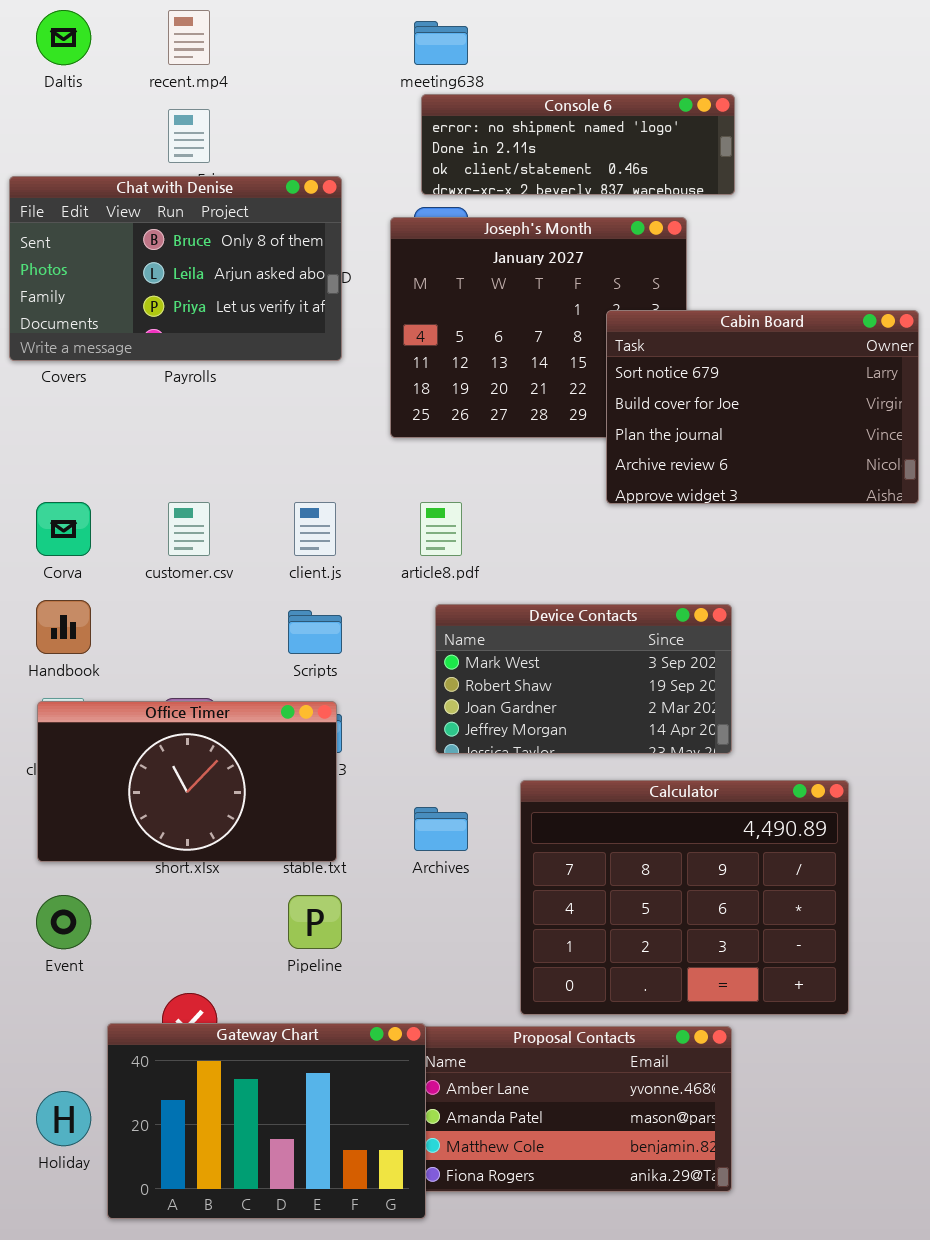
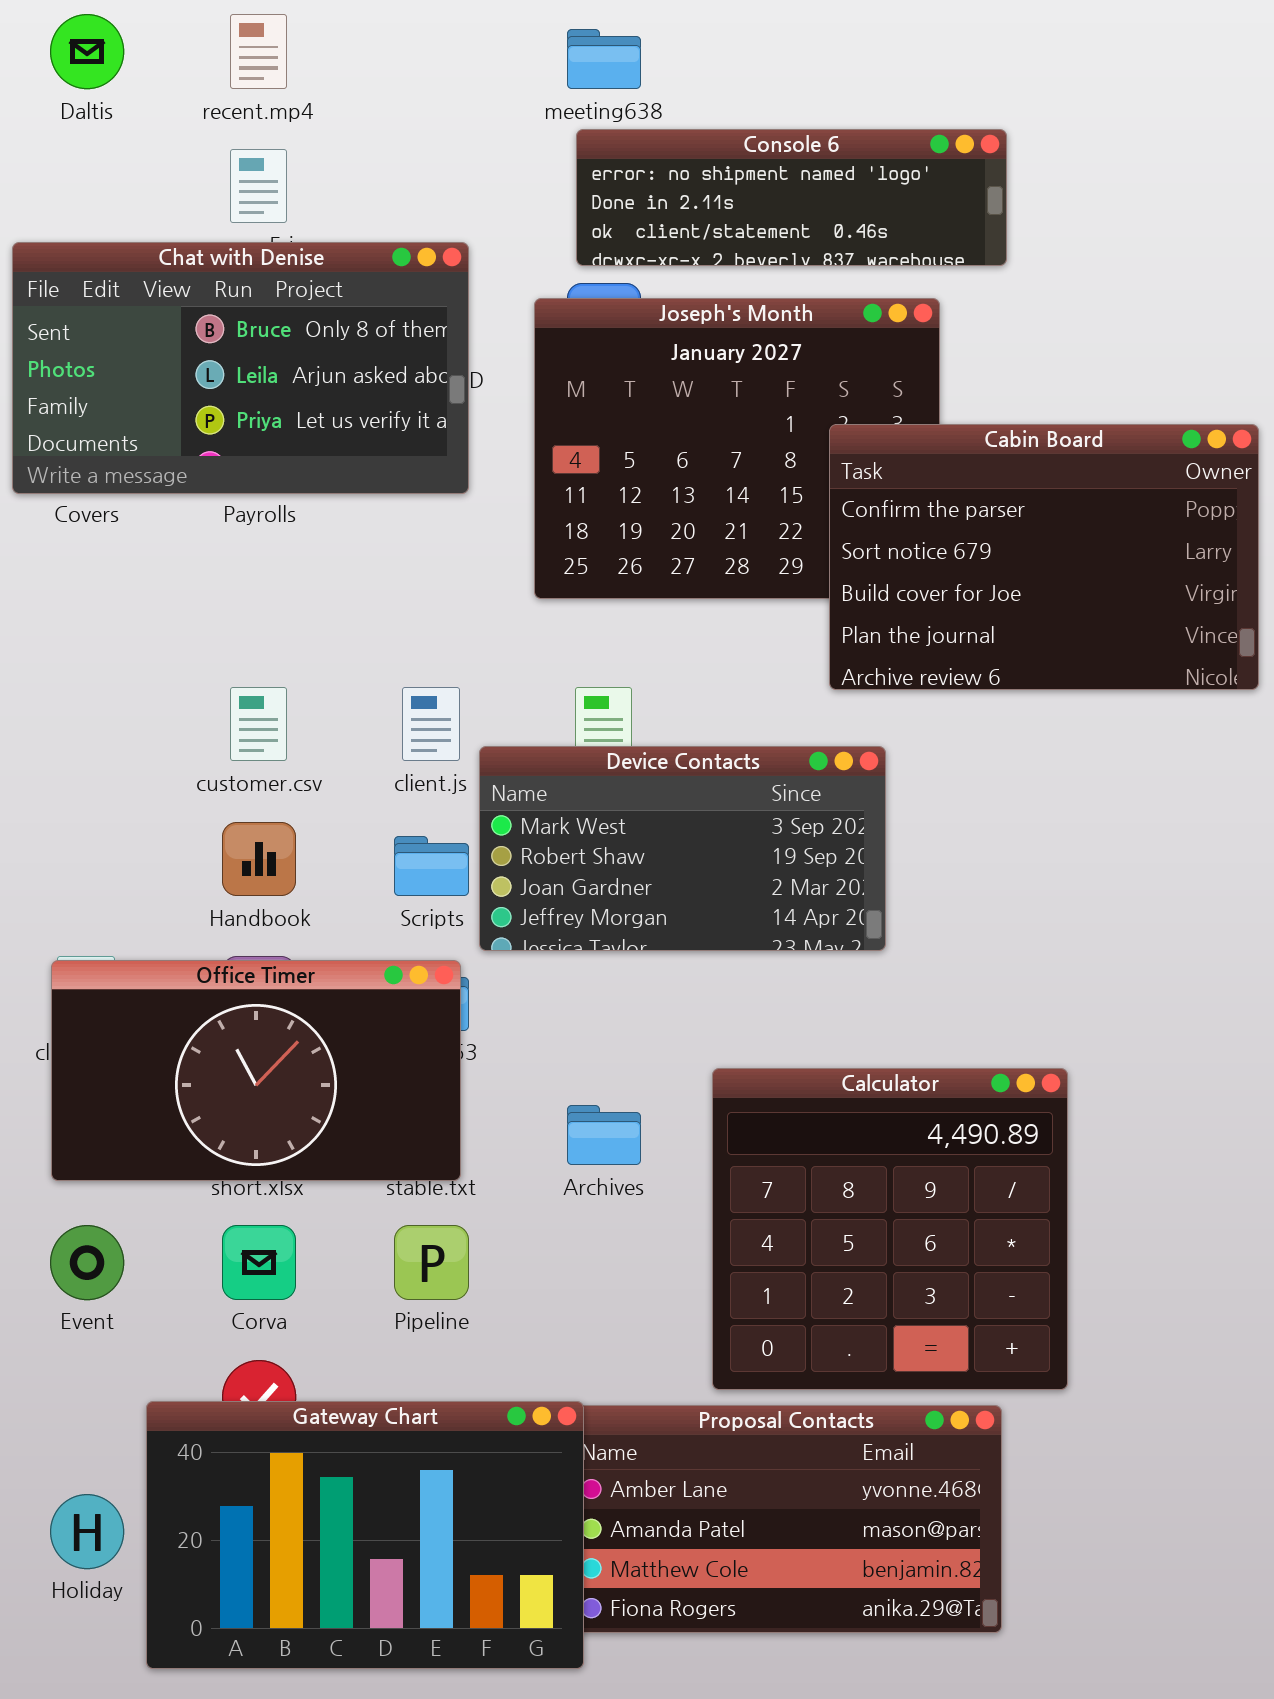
Cabin Board: [606,310,919,504] -> [829,424,1259,690], scrolled up 1 row
Corva: [36,502,91,556] -> [222,1225,296,1300], moved
Handbook: [36,600,91,654] -> [222,822,296,896], moved
Device Contacts: [435,604,732,754] -> [479,746,886,951], moved
Calculator: [520,780,849,1015] -> [712,1068,1068,1390], resized

